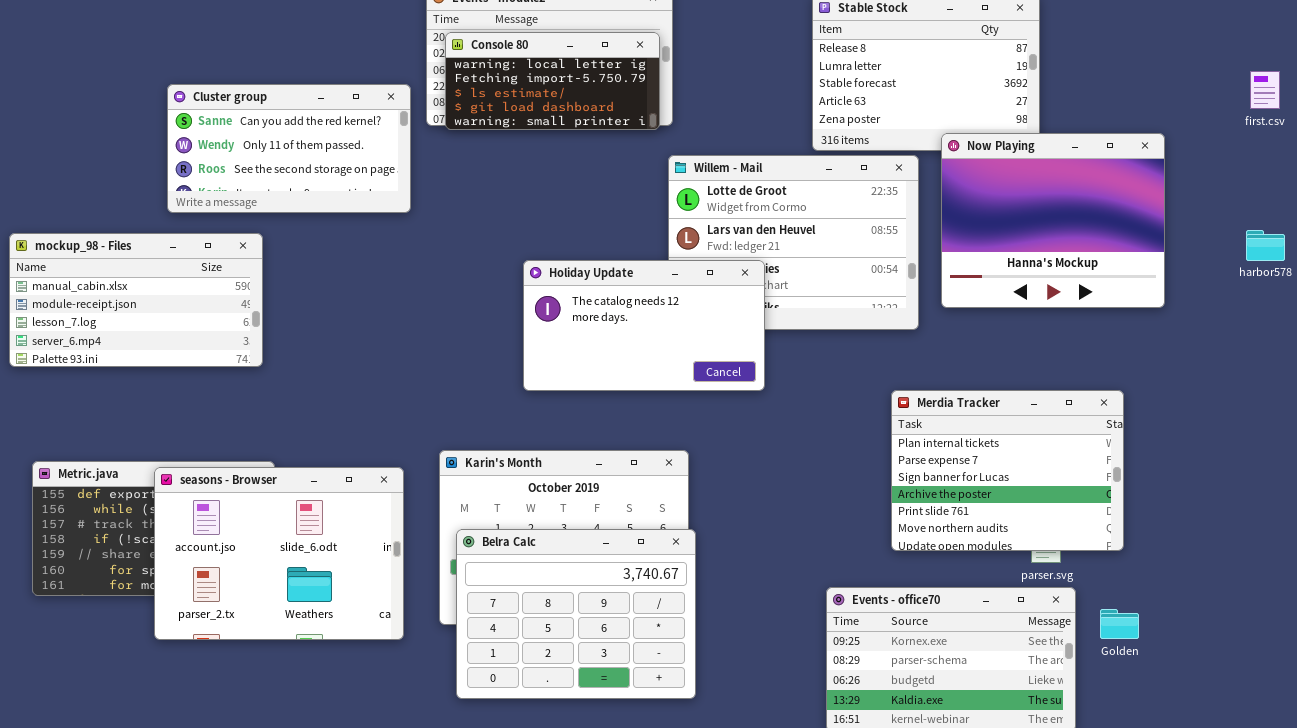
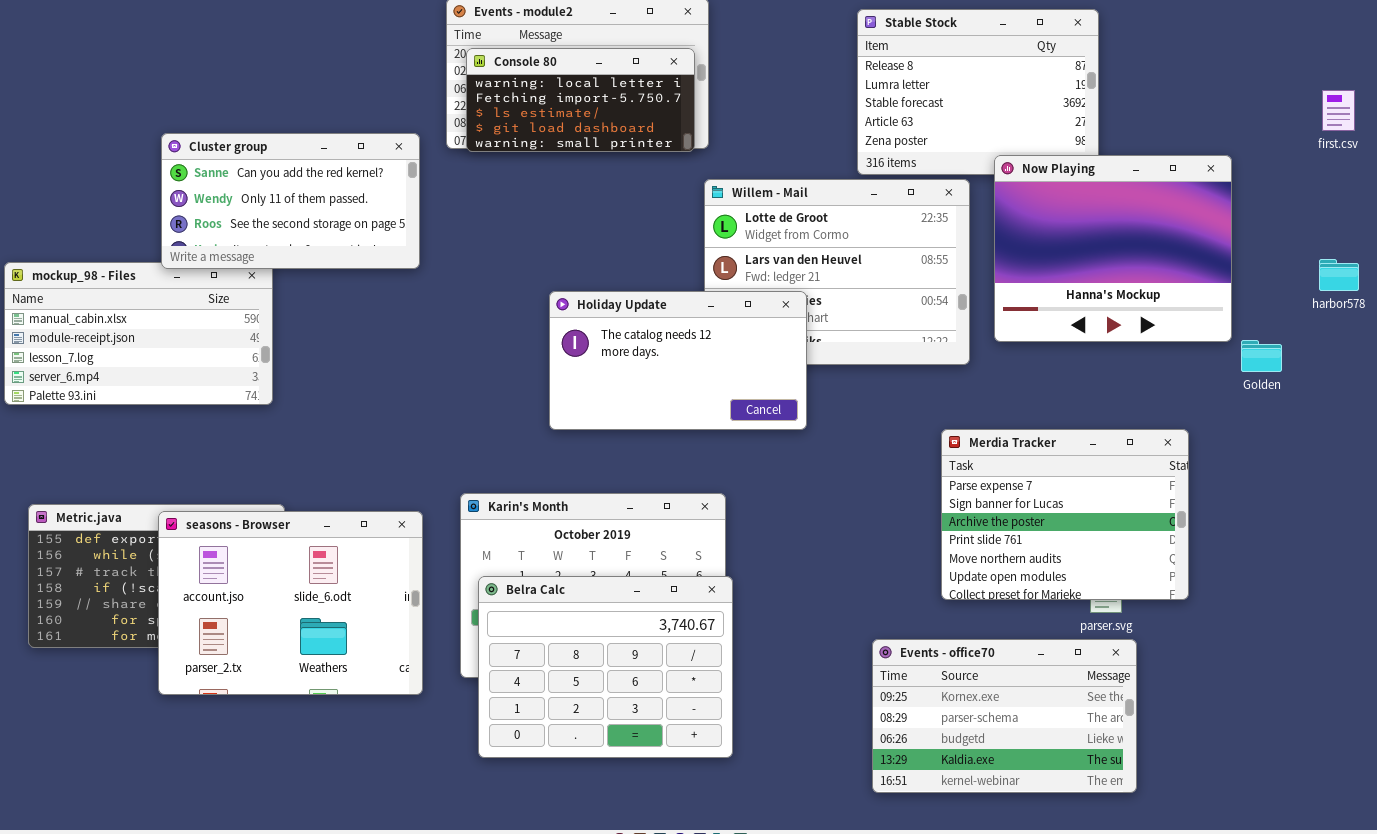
Cluster group: [167,84,411,213] -> [161,133,420,269], moved
Merdia Tracker: [891,390,1124,551] -> [941,429,1189,600], scrolled down 1 row
Golden: [1100,609,1139,639] -> [1241,340,1282,372], moved

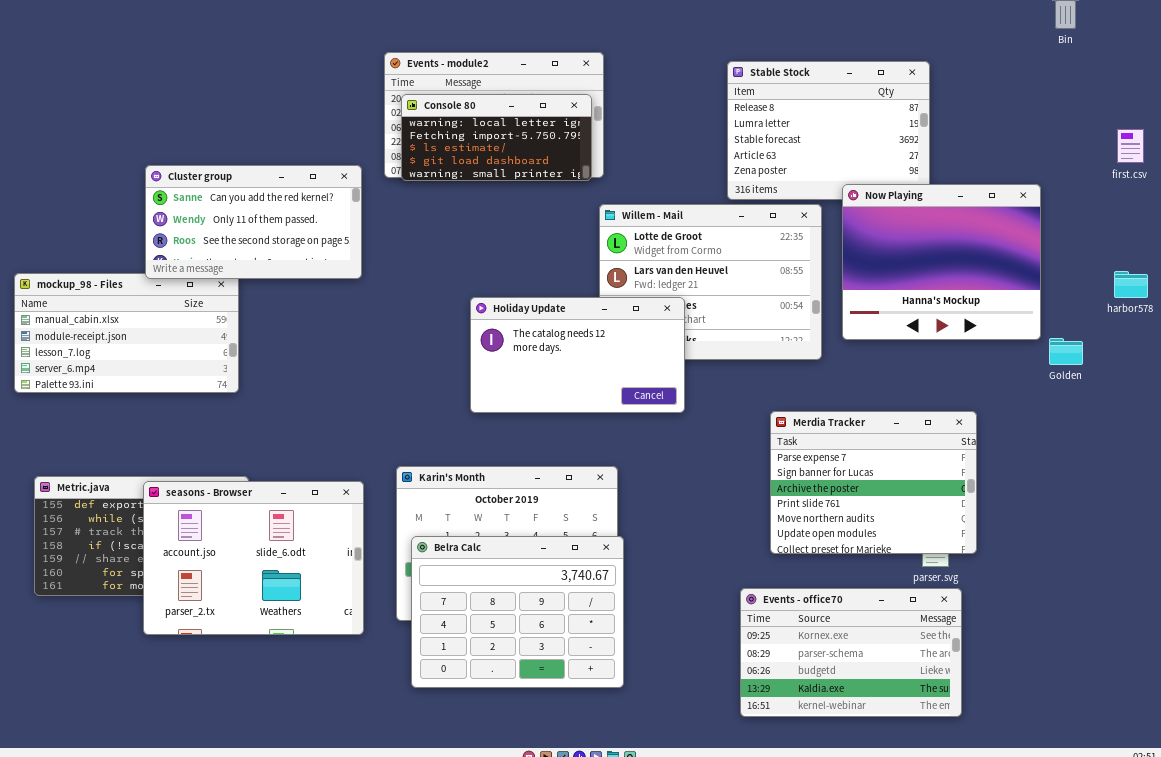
Merdia Tracker: [941,429,1189,600] -> [770,411,977,554], moved

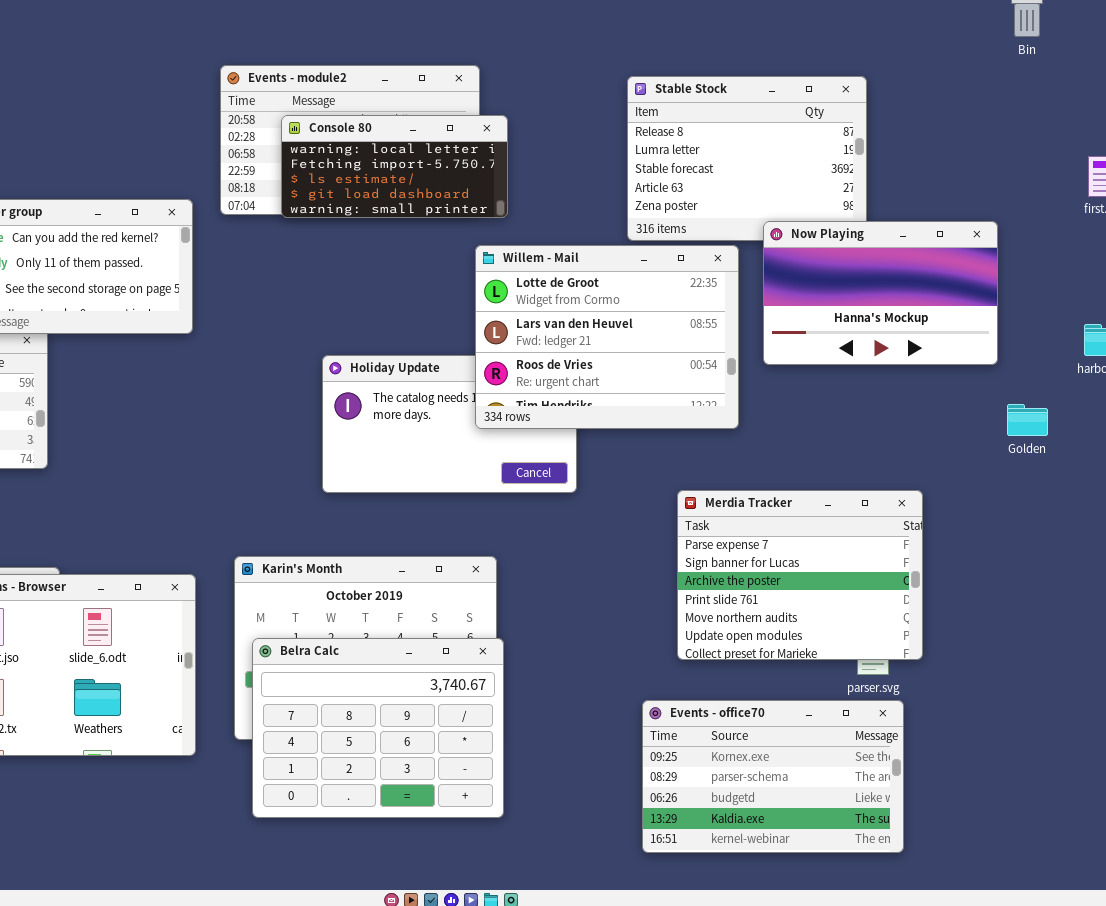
Console 80: [401,94,592,181] -> [281,115,508,218], moved
Now Playing: [842,184,1041,340] -> [763,221,998,365], resized
Willem - Mail: [599,204,822,360] -> [475,245,739,429], raised

